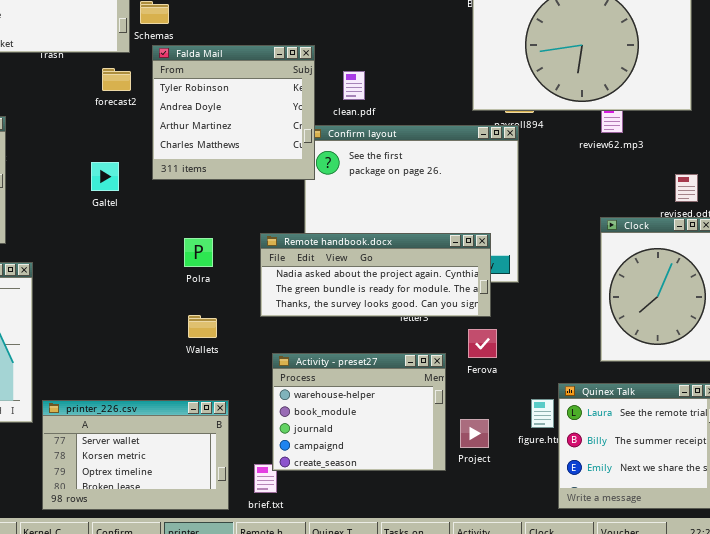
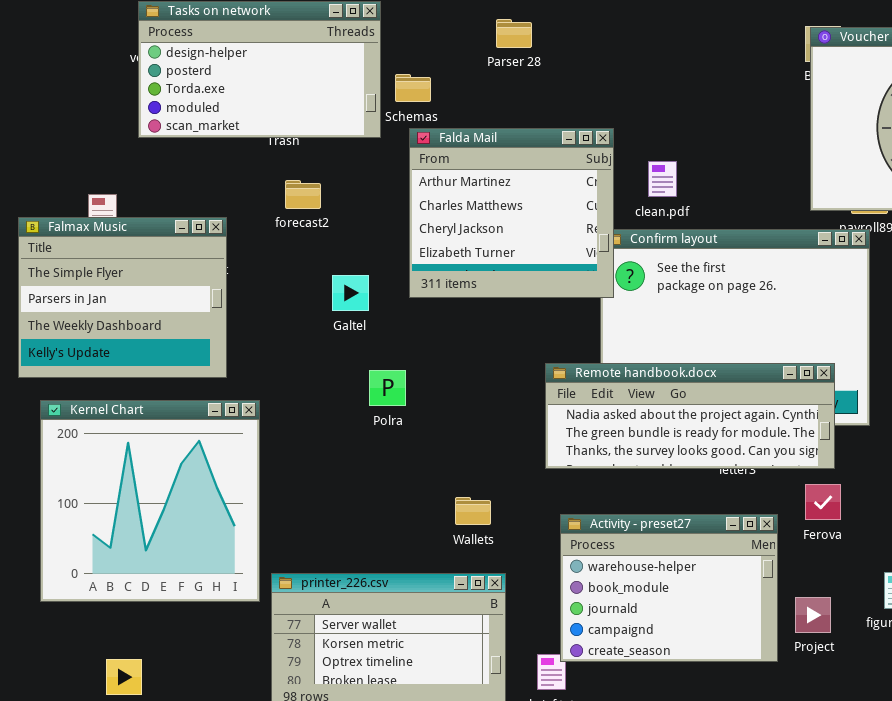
Falda Mail: [152,45,315,180] -> [409,128,614,298], scrolled down 2 rows
forecast2: [102,68,131,91] -> [285,180,321,209], moved
Polra: [184,238,213,267] -> [369,370,406,406], moved
Wallets: [188,315,217,338] -> [455,497,491,525], moved

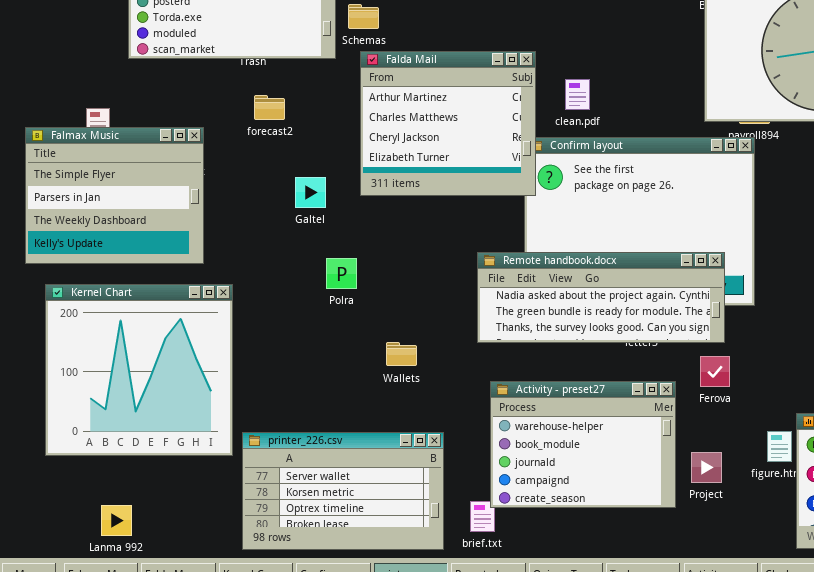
Wallets: [455,497,491,525] -> [386,342,417,366], moved

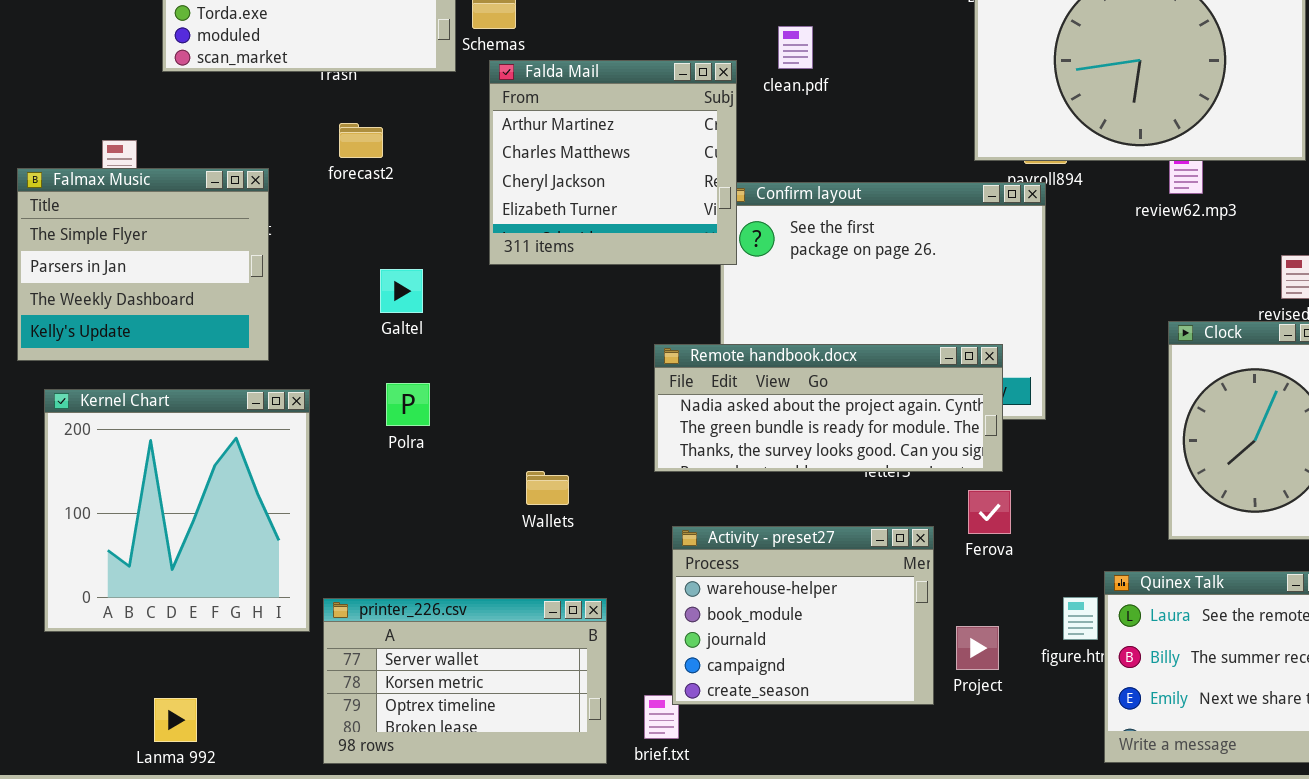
clean.pdf: [565,79,590,110] -> [778,26,813,69], moved
Galtel: [295,177,326,208] -> [380,269,423,313], moved
Polra: [326,258,357,289] -> [386,383,430,426], moved
Lanma 992: [101,505,132,536] -> [154,698,197,742], moved

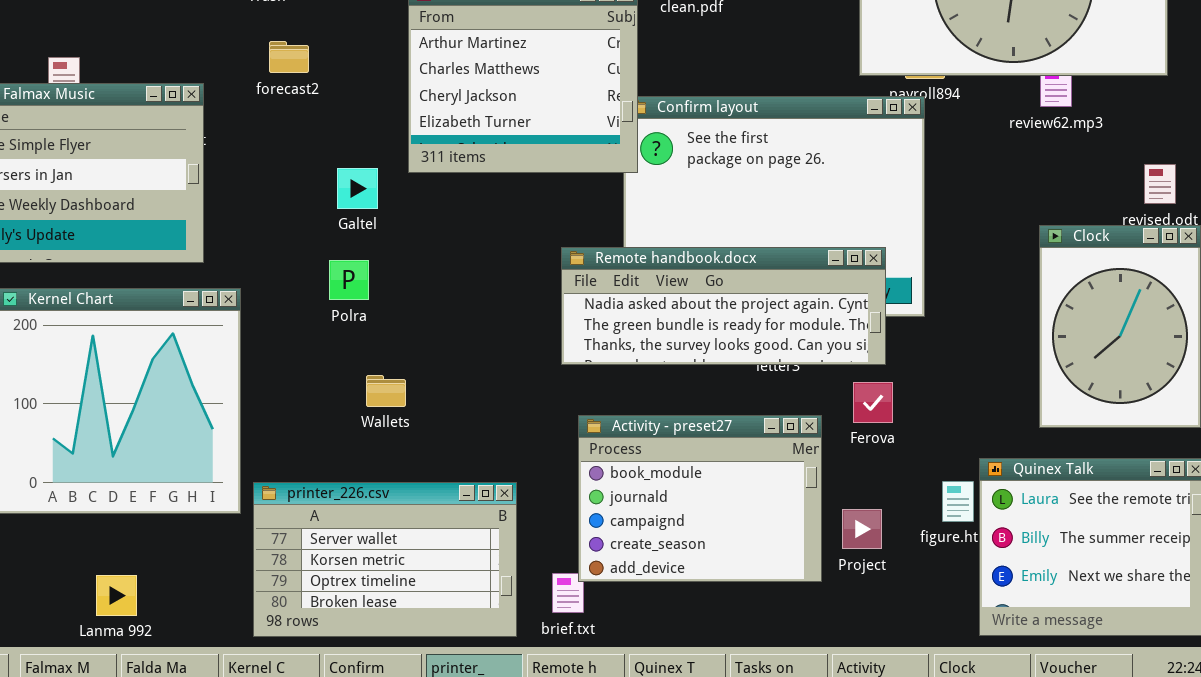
Galtel: [380,269,423,313] -> [337,168,378,209], moved
Polra: [386,383,430,426] -> [329,260,369,300], moved
Wallets: [526,471,569,505] -> [366,375,406,407], moved
Activity - preset27: [672,526,934,705] -> [578,415,822,582], scrolled down 1 row

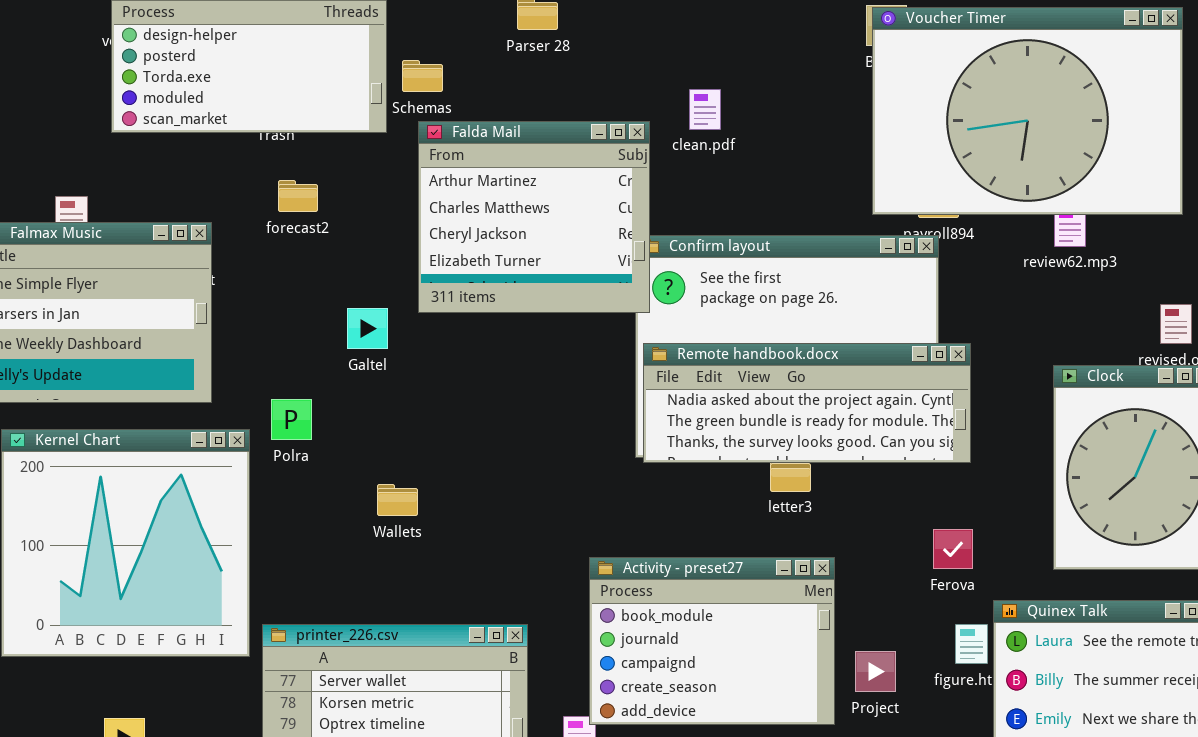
Remote handbook.docx: [561,247,886,365] -> [643,343,971,463], moved
Polra: [329,260,369,300] -> [271,399,312,440], moved
Wallets: [366,375,406,407] -> [377,484,418,516], moved
Ferova: [853,382,893,423] -> [933,529,973,569], moved

